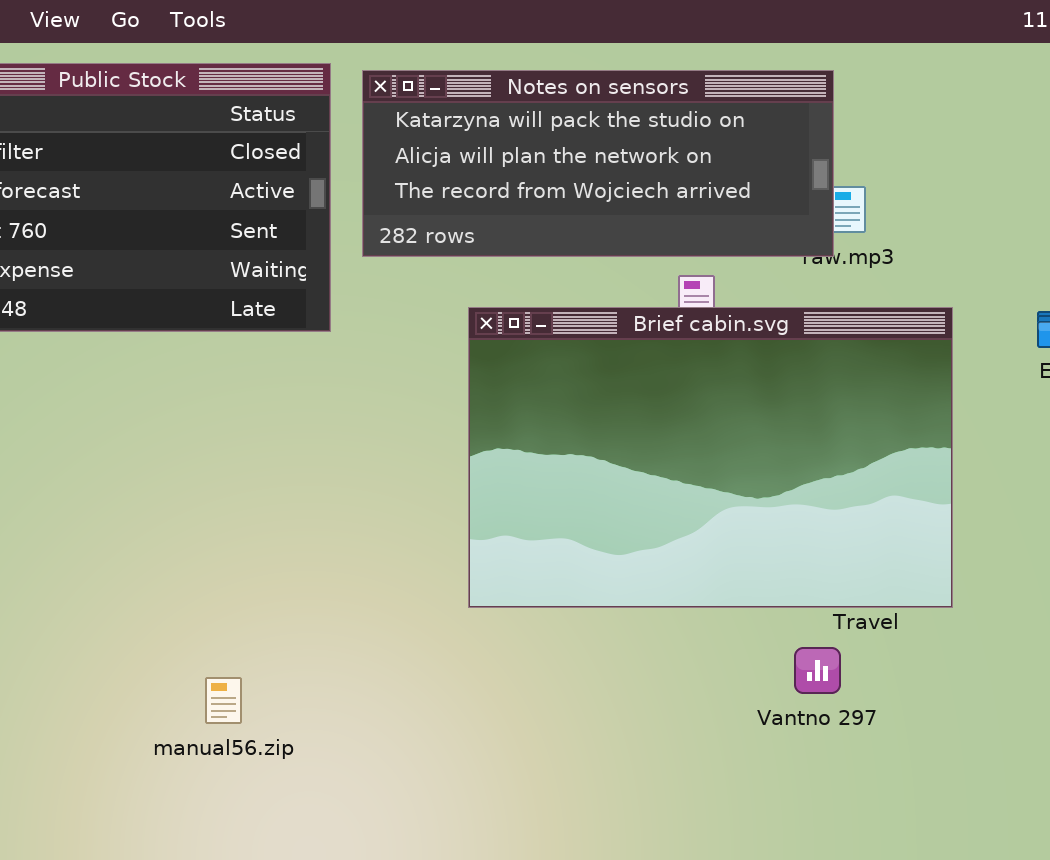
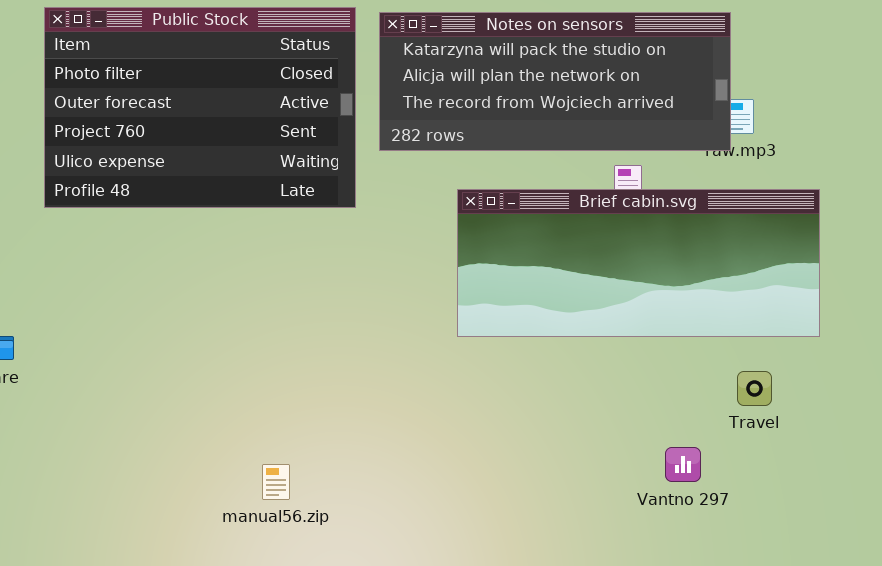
Brief cabin.svg: [468,307,953,608] -> [457,189,820,337], resized
Vantno 297: [794,647,841,694] -> [665,447,701,482], moved

